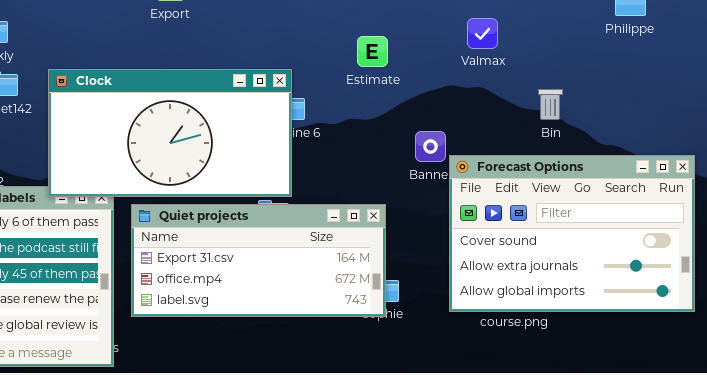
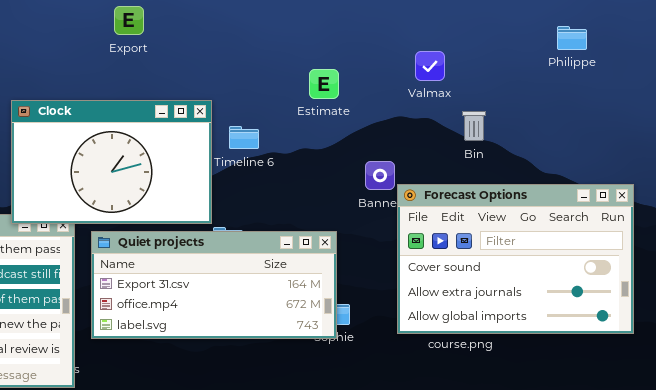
Clock: [48,69,292,197] -> [11,100,212,224], resized
Bin: [538,89,563,120] -> [462,111,486,141], moved

